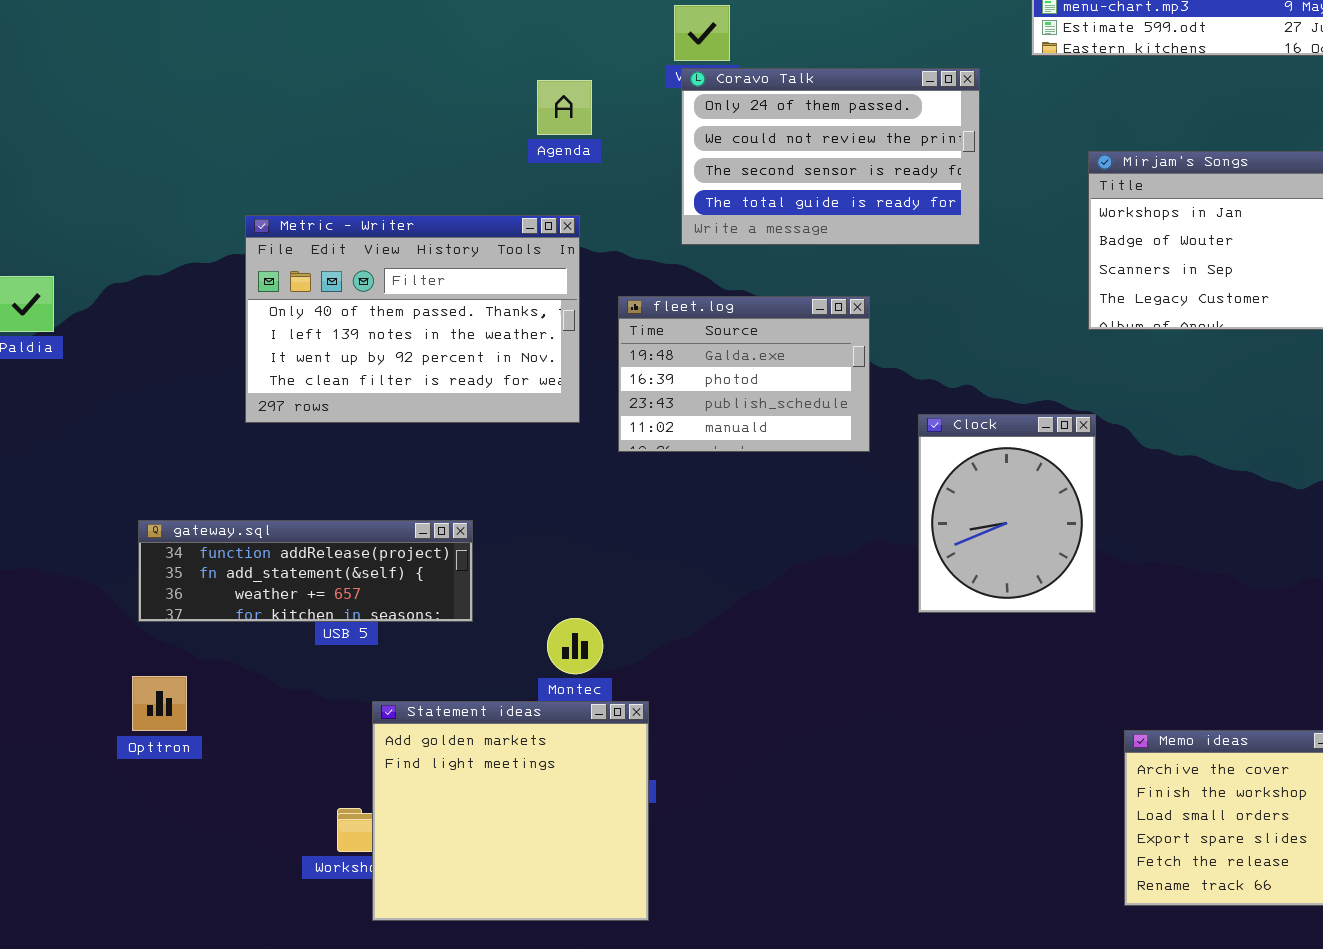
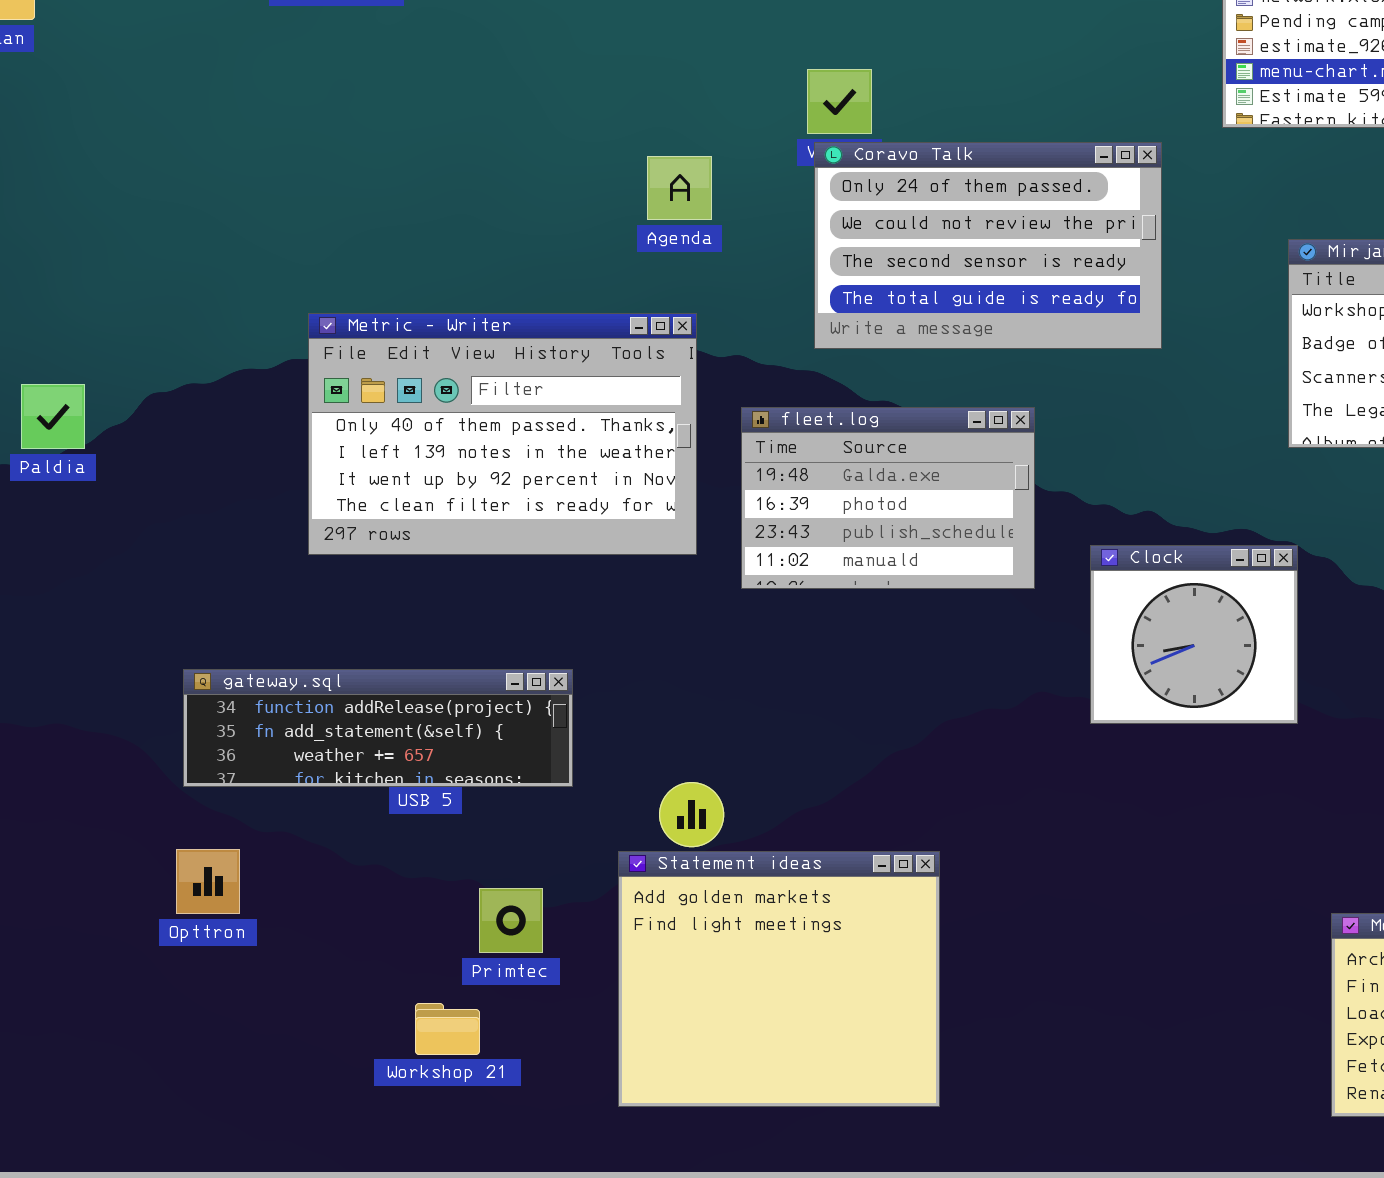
Clock: [918,414,1096,613] -> [1090,545,1298,724], resized
Statement ideas: [372,701,649,921] -> [618,851,940,1107], moved

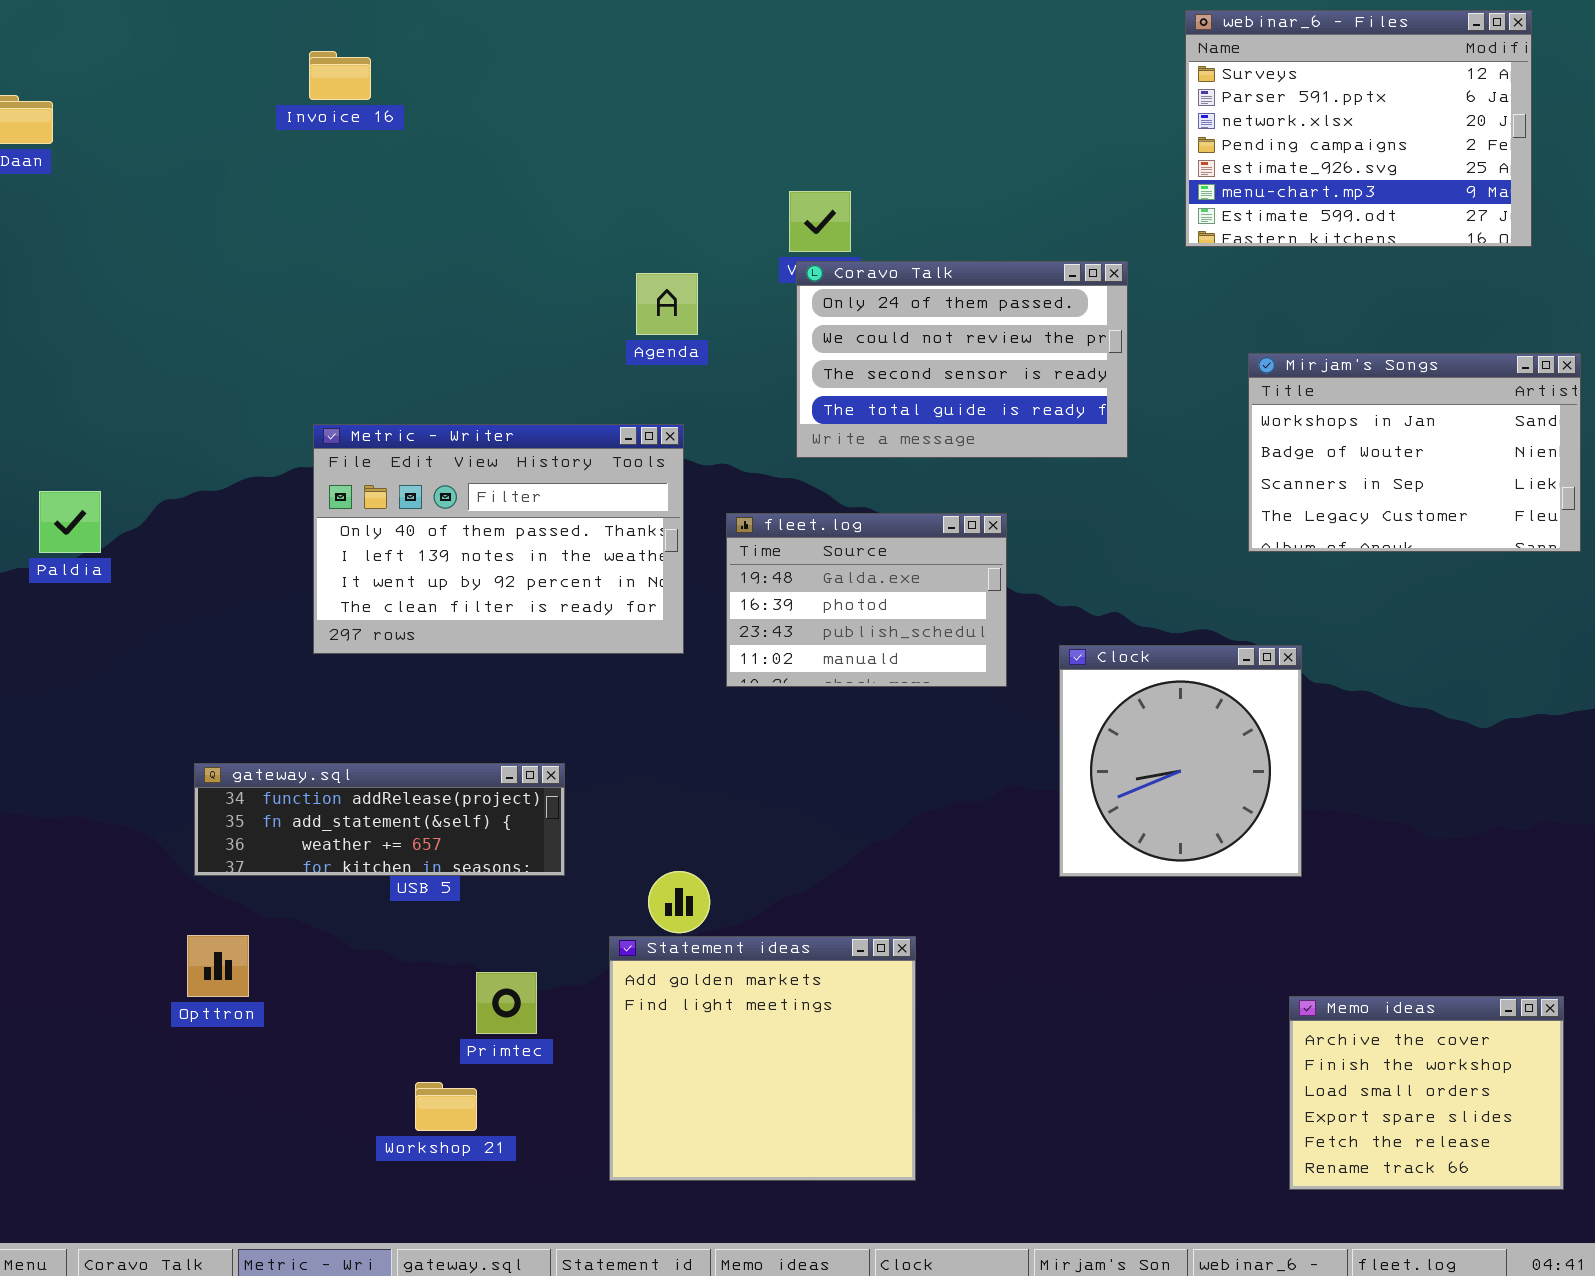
Clock: [1090,545,1298,724] -> [1059,645,1302,877], resized

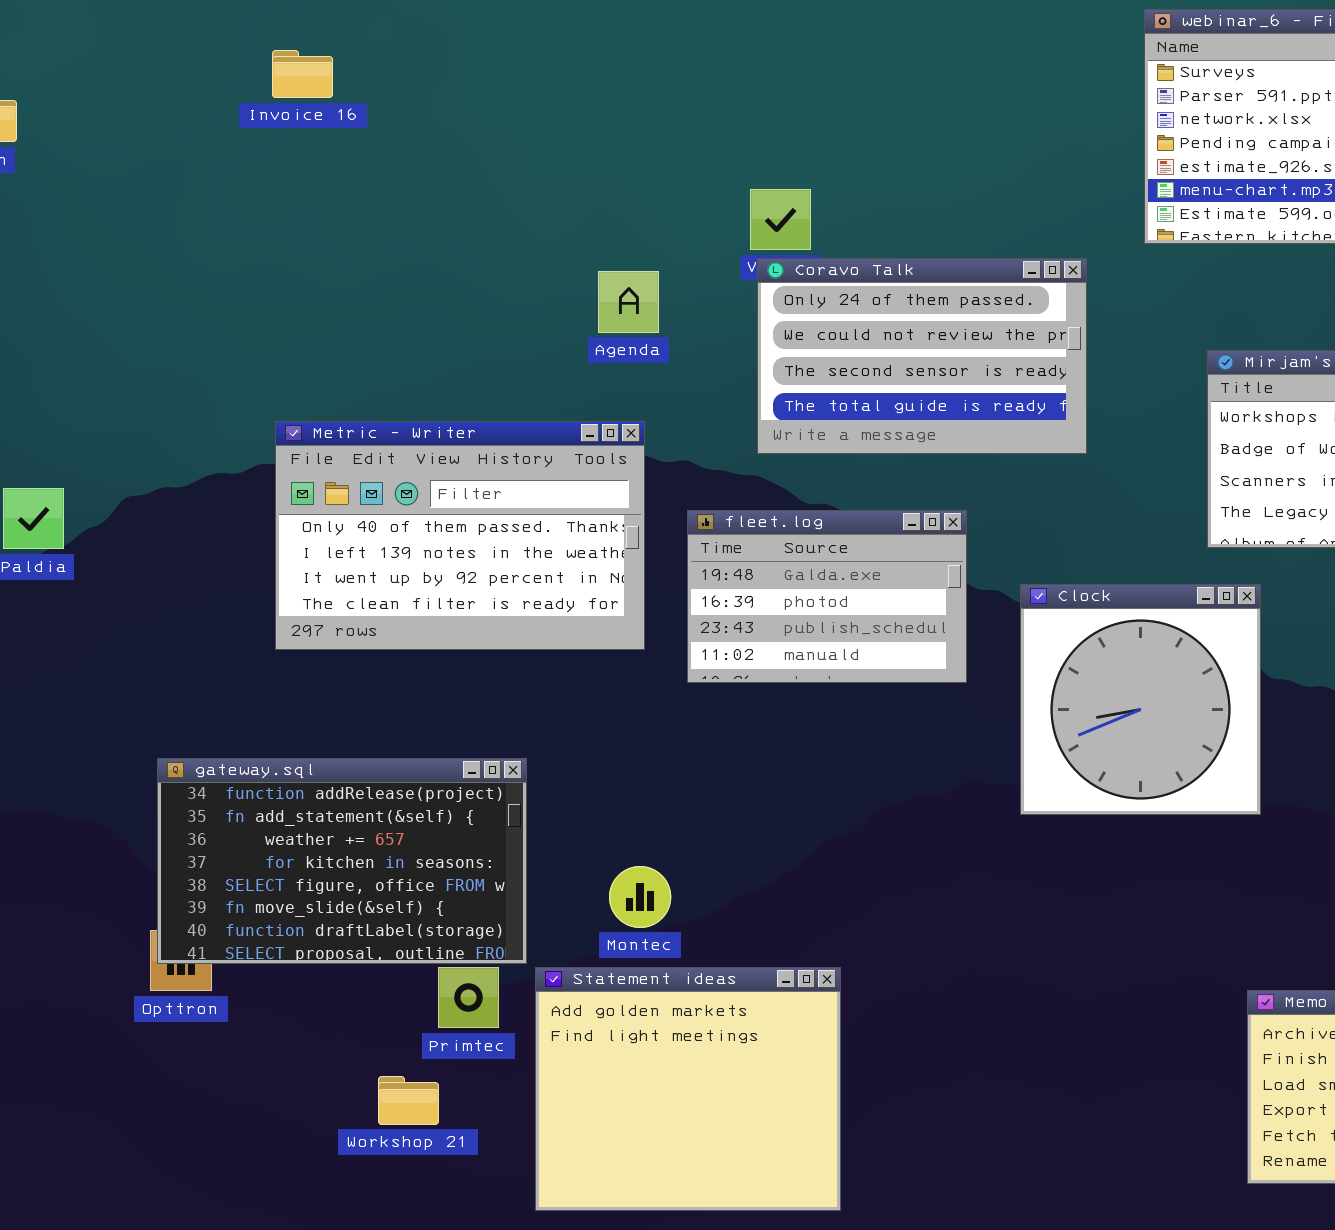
Clock: [1059,645,1302,877] -> [1020,584,1261,815], moved
gateway.sql: [194,763,565,876] -> [157,758,527,964], resized
Statement ideas: [609,936,916,1181] -> [535,967,841,1211], moved

